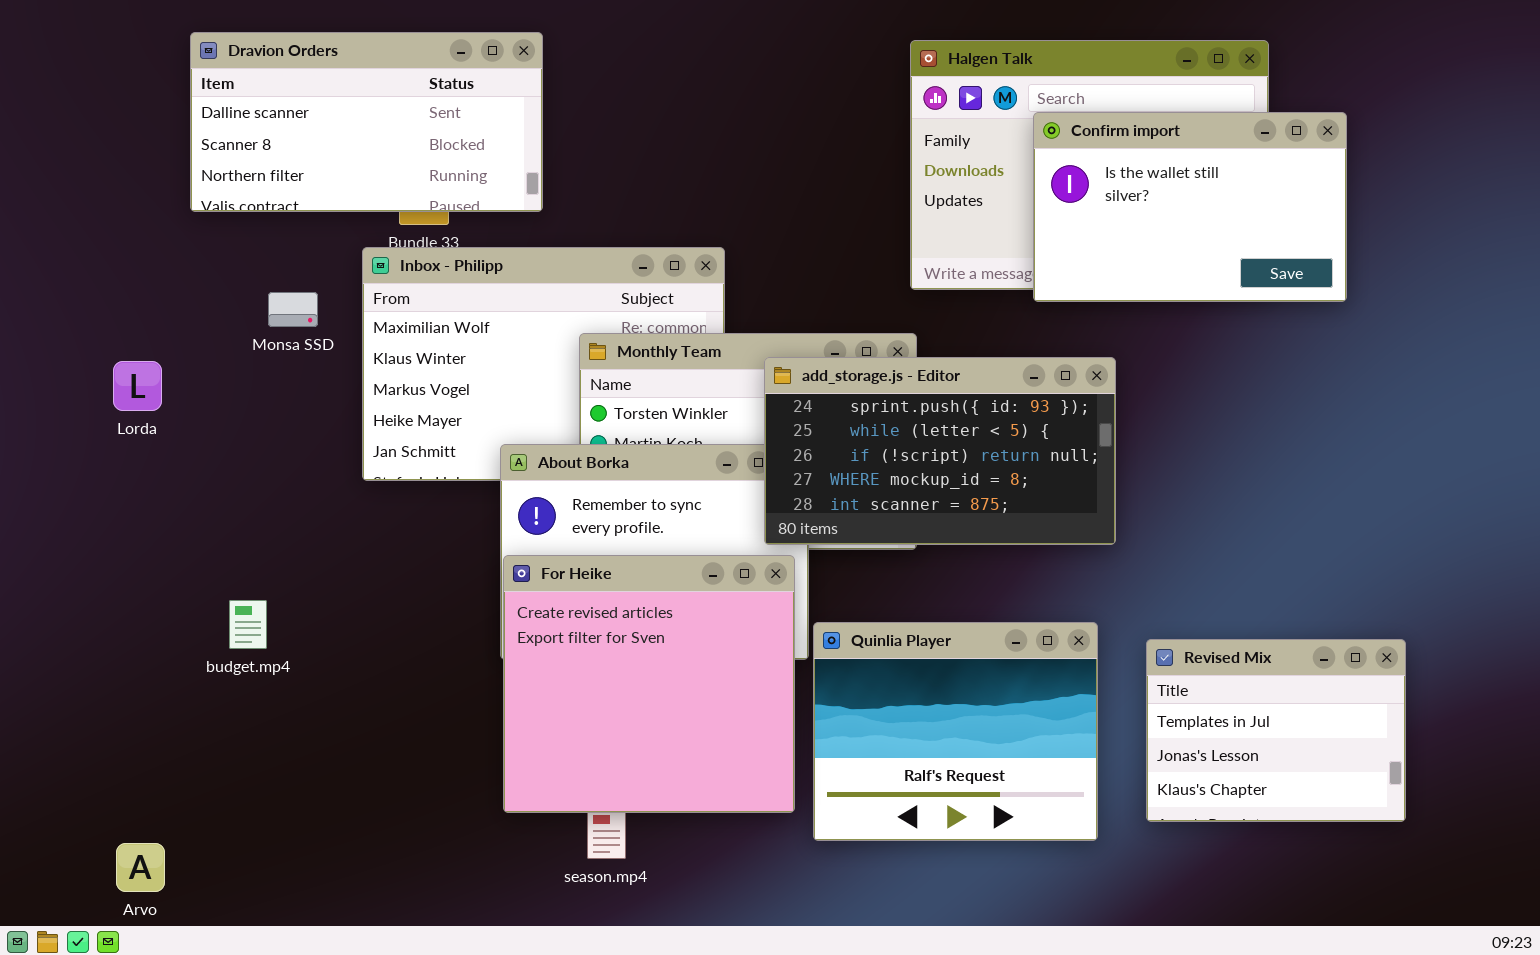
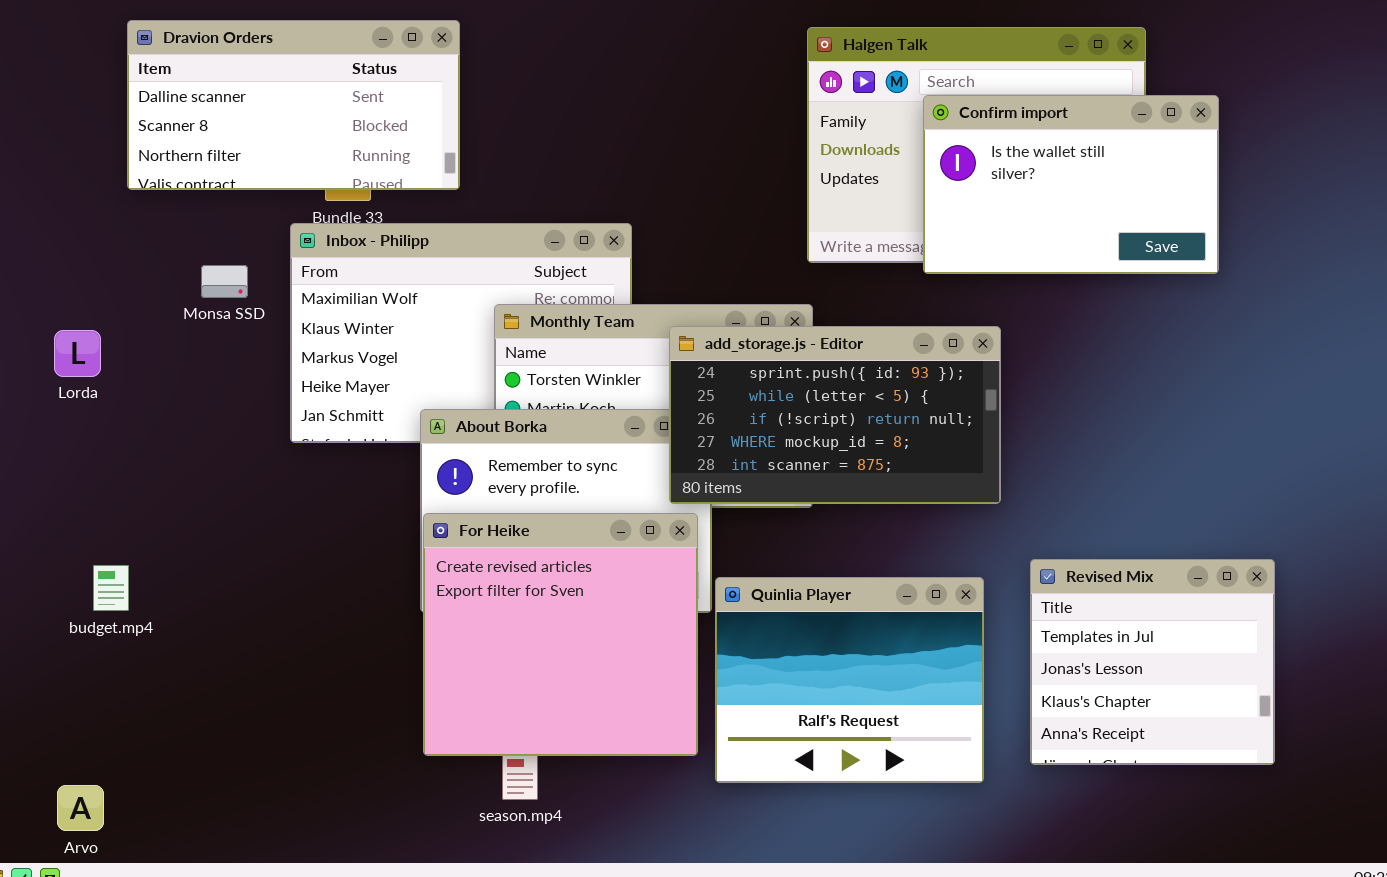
budget.mp4: [229,600,267,649] -> [93,565,129,611], moved
Revised Mix: [1146,639,1406,822] -> [1030,559,1275,765], resized

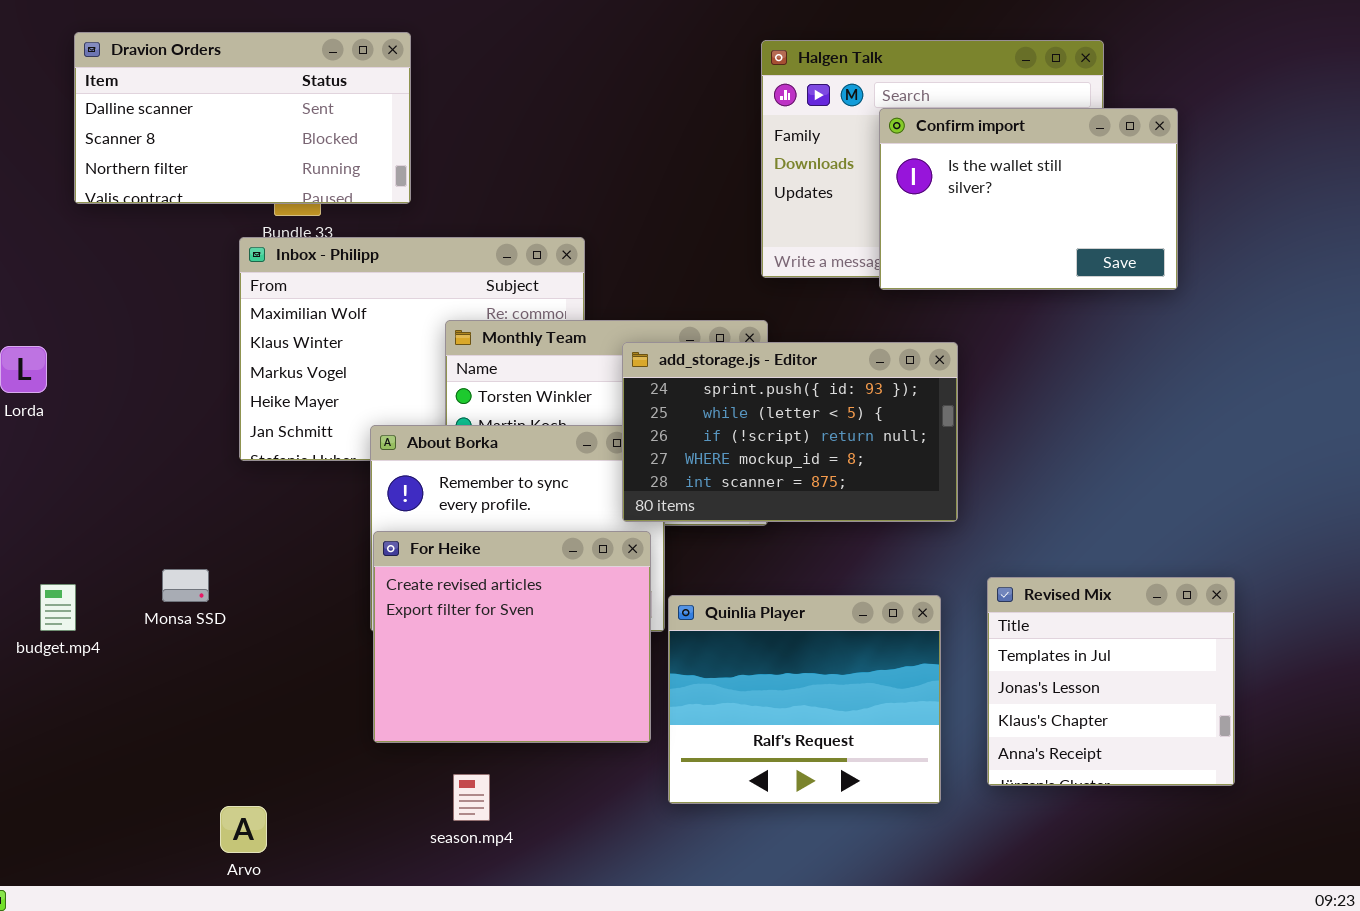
Monsa SSD: [201,265,248,298] -> [162,569,209,602], moved
For Heike: [423,513,698,756] -> [373,531,651,743], resized
Arvo: [57,785,104,831] -> [220,806,267,853], moved

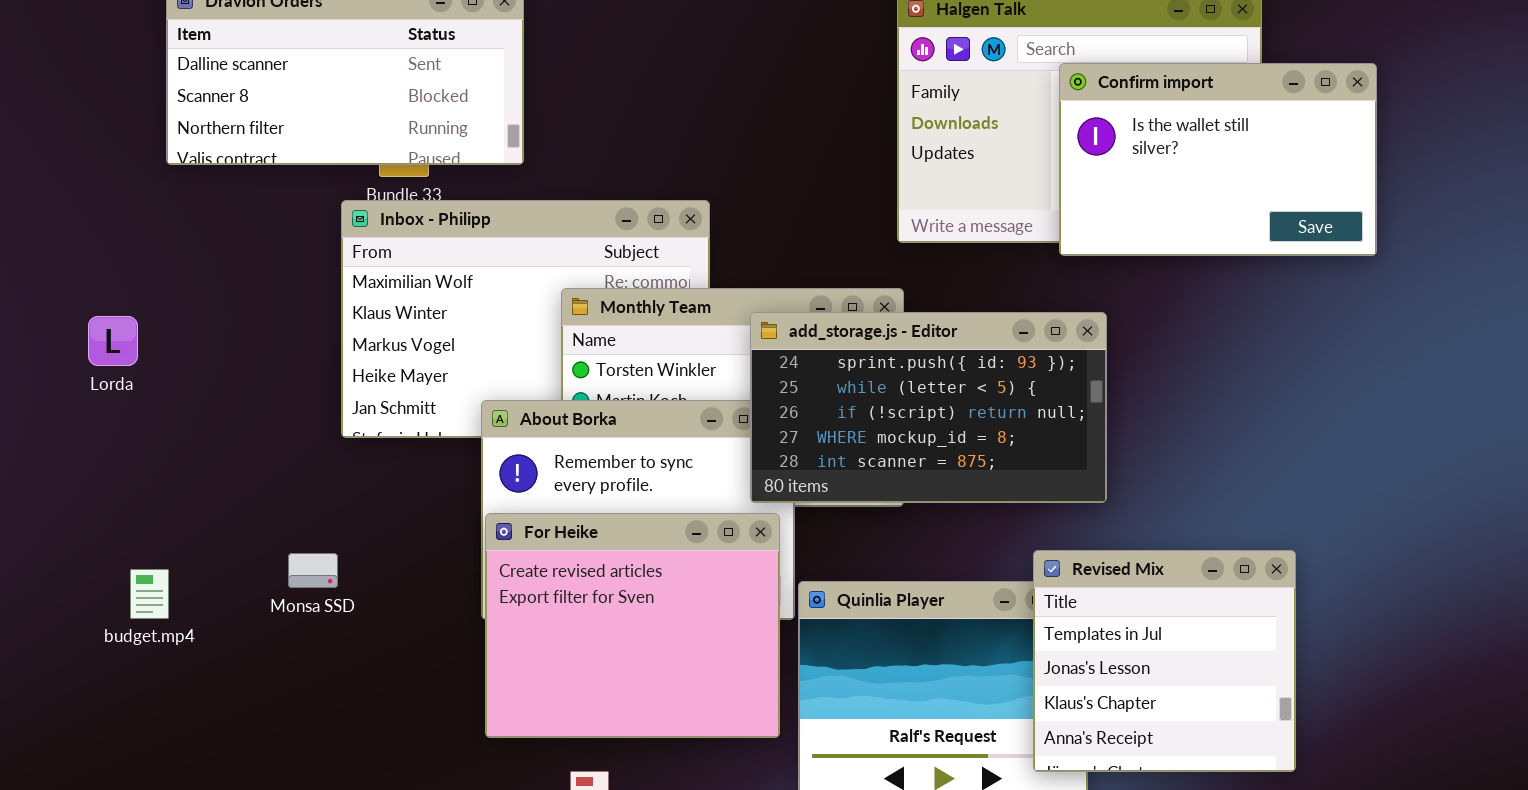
Confirm import: [879,108,1178,290] -> [1059,63,1377,256], moved
Monsa SSD: [162,569,209,602] -> [288,553,338,588], moved
Revised Mix: [987,577,1235,786] -> [1033,550,1296,772], moved

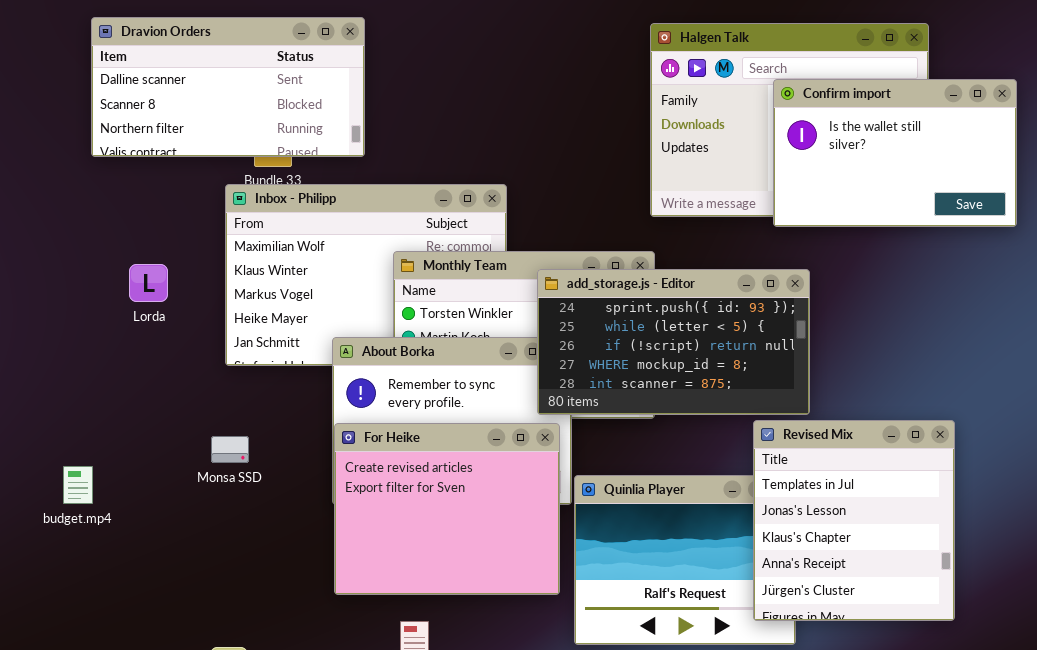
Lorda: [88,316,138,366] -> [129,264,168,302], moved
Revised Mix: [1033,550,1296,772] -> [753,420,955,621], resized
Monsa SSD: [288,553,338,588] -> [211,436,249,463], moved

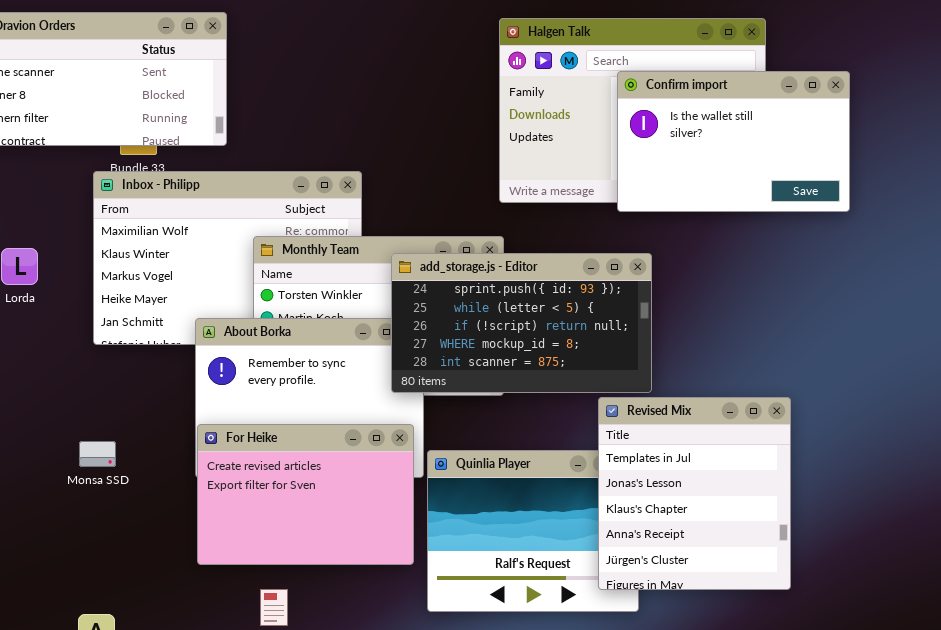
For Heike: [334,423,560,595] -> [197,424,414,565], resized
Monsa SSD: [211,436,249,463] -> [79,441,116,467], moved

